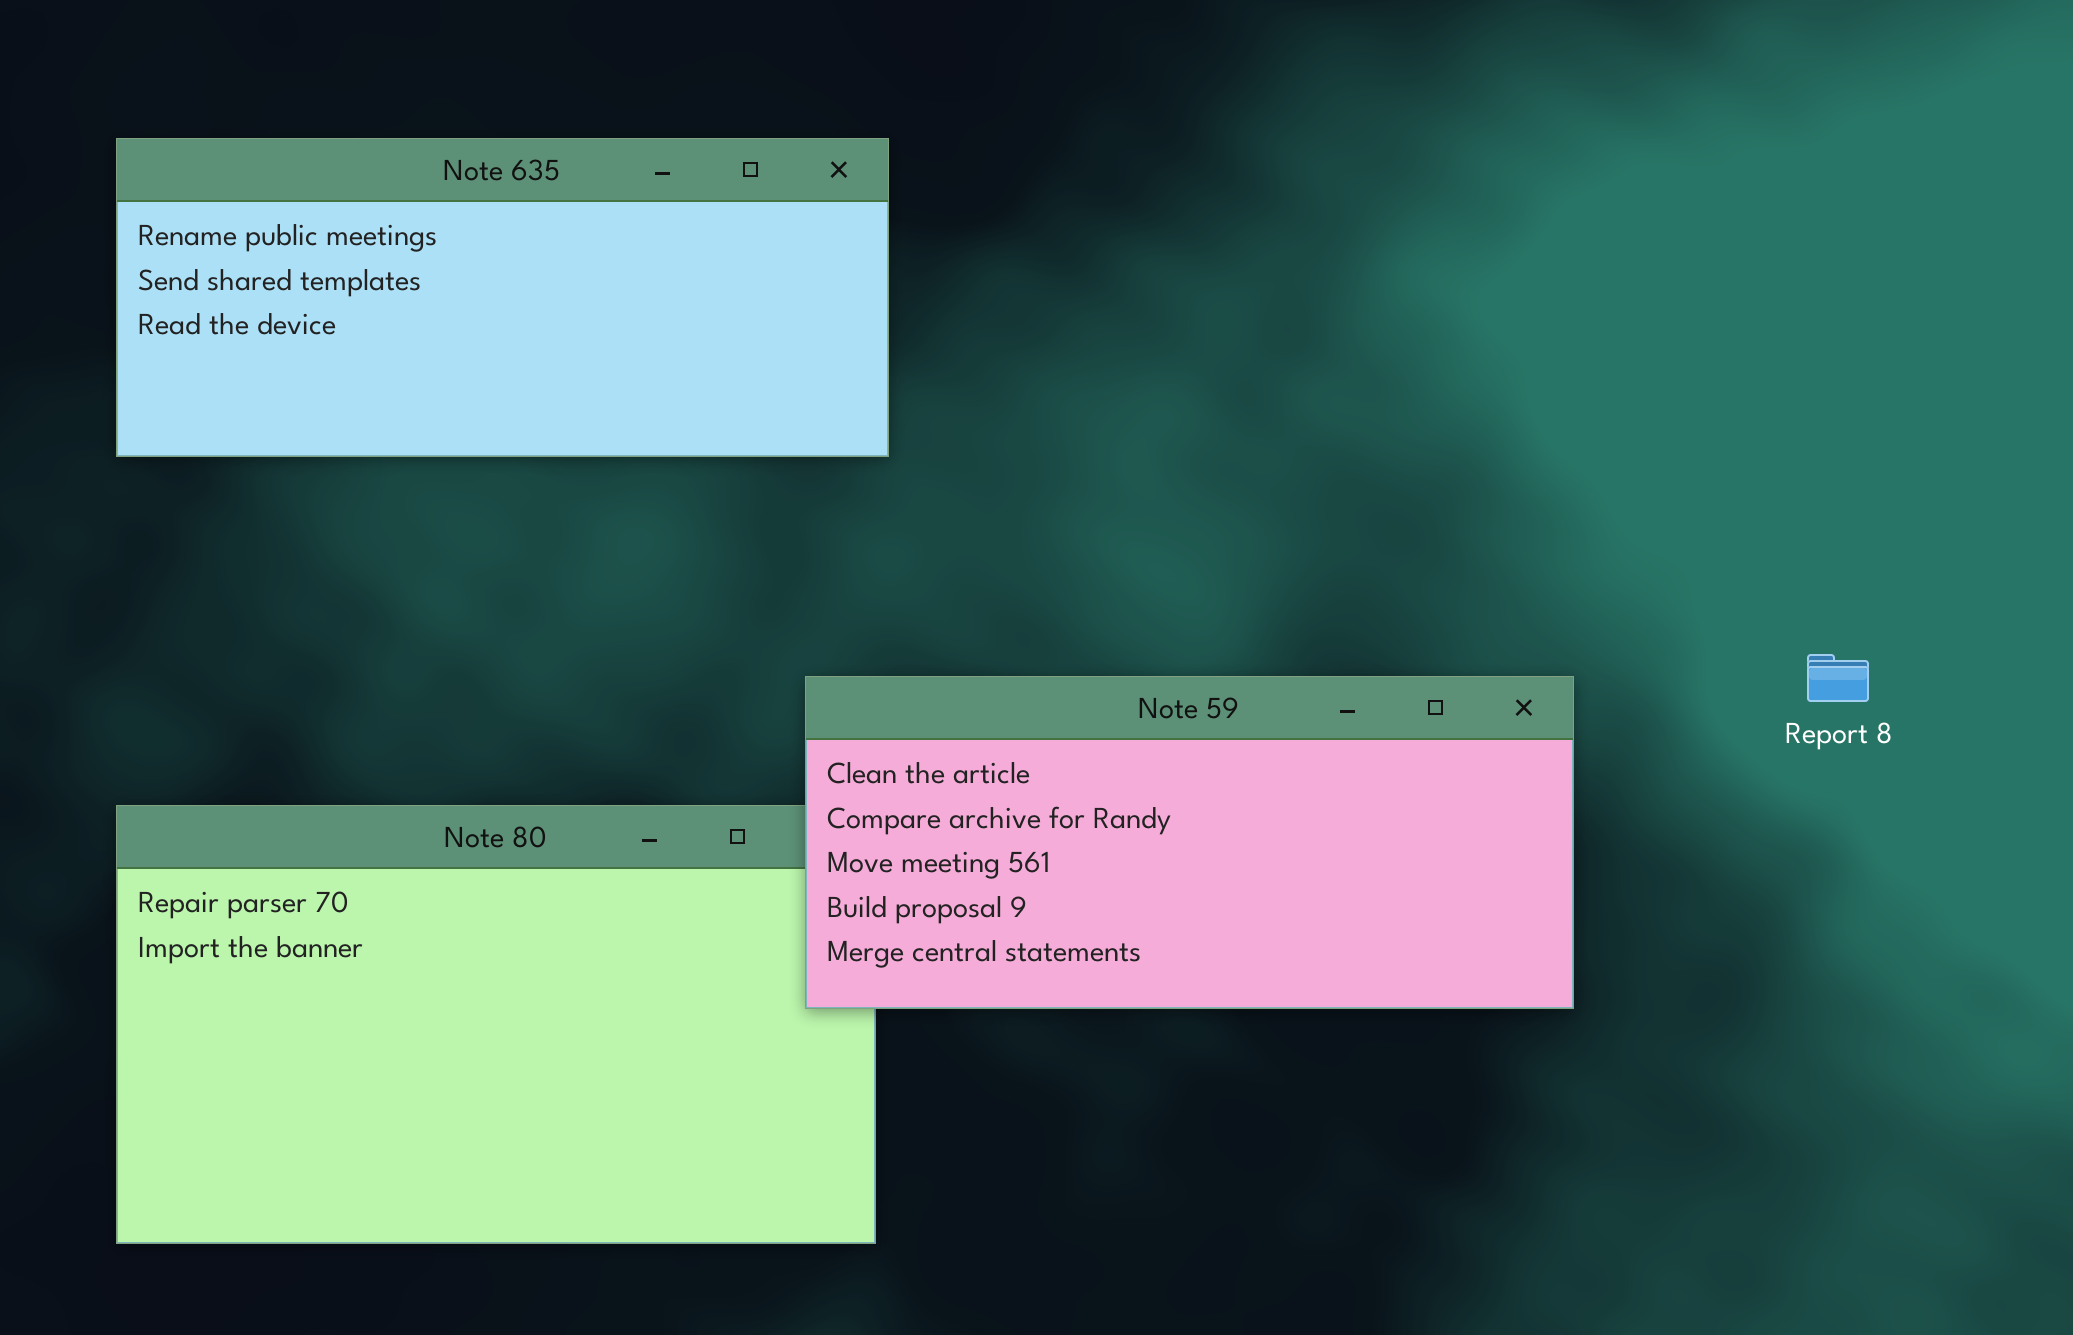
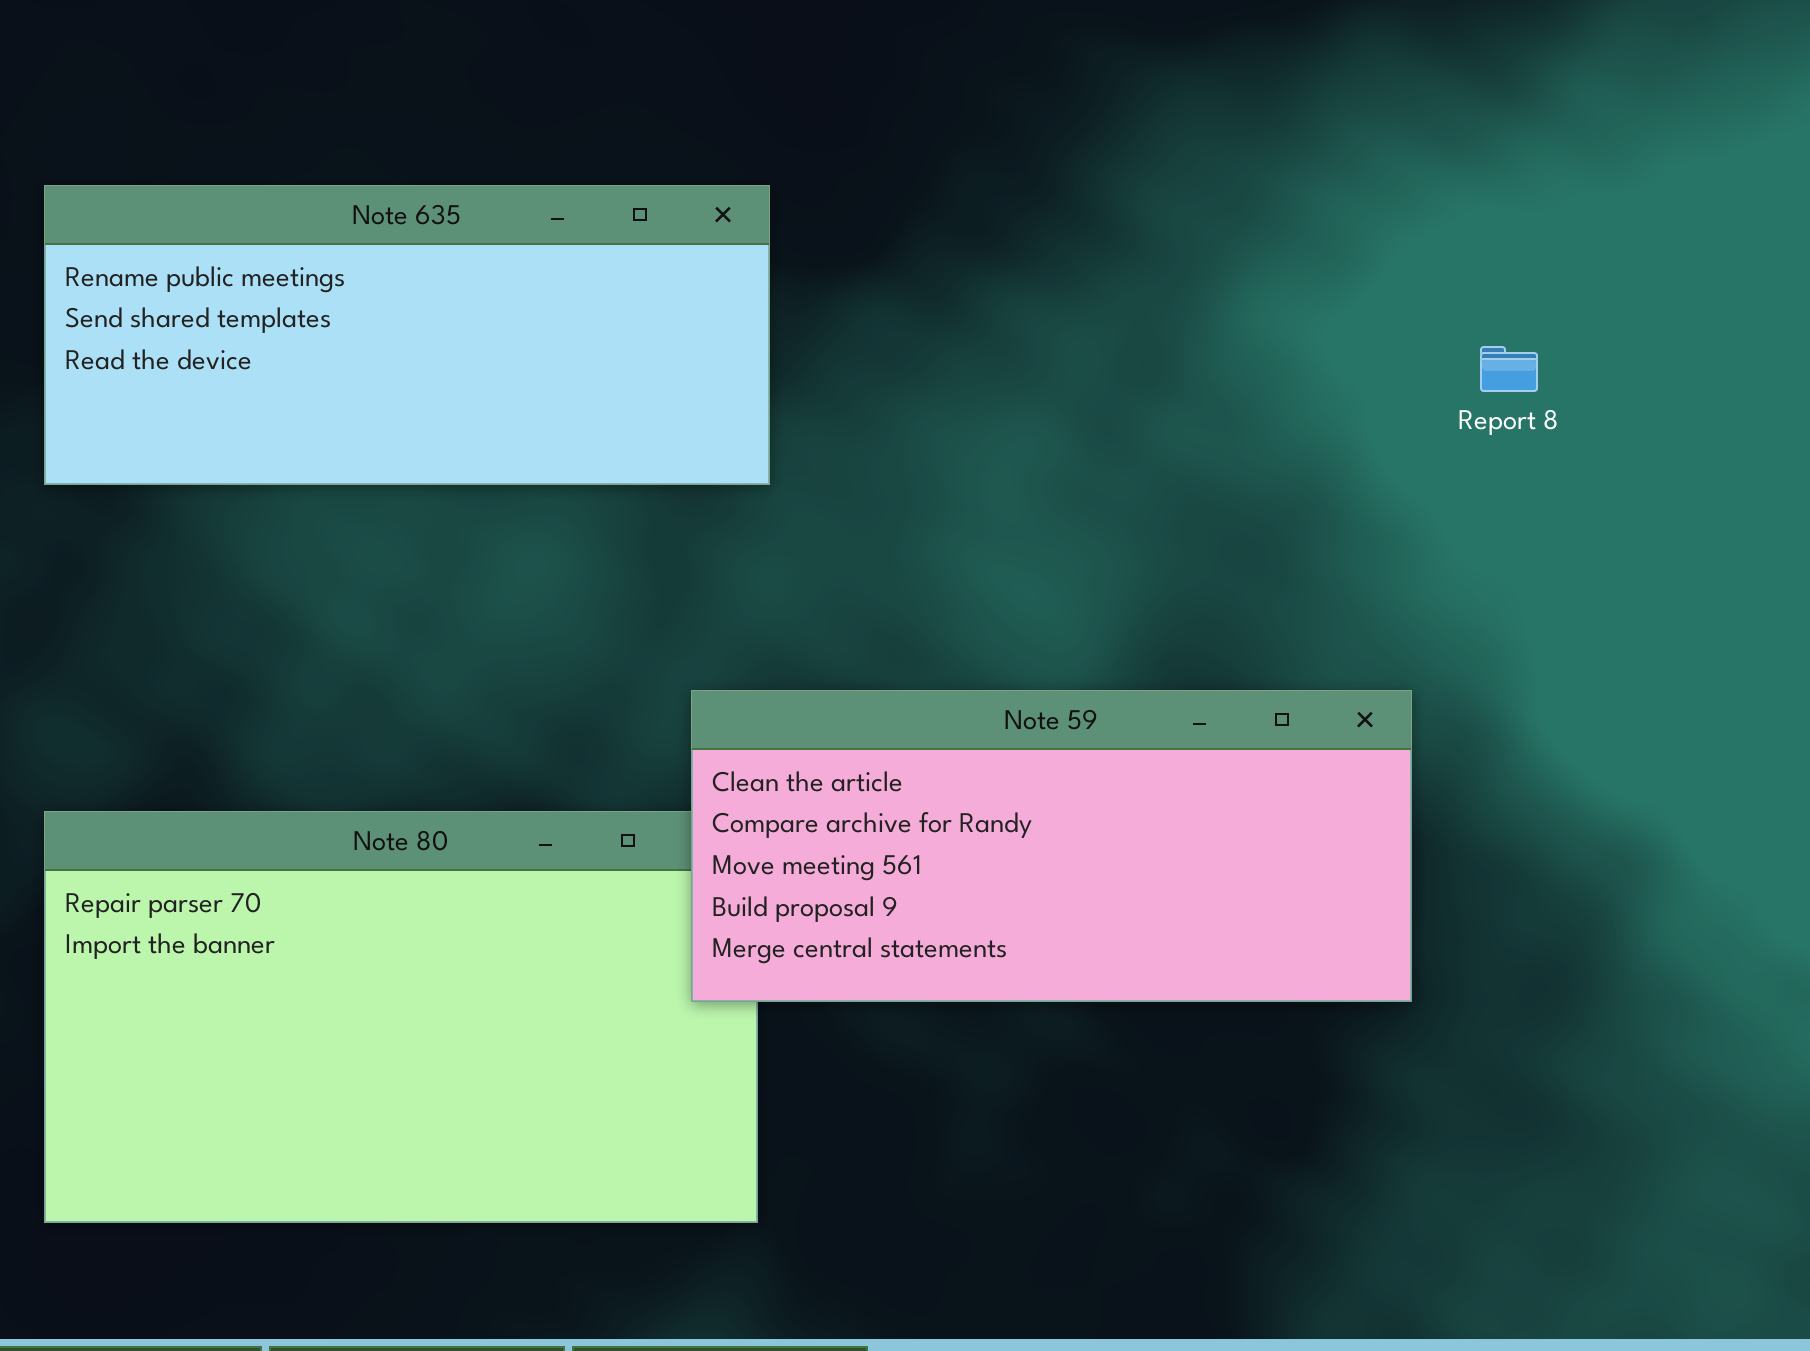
Report 8: [1807,654,1869,702] -> [1480,346,1538,392], moved

